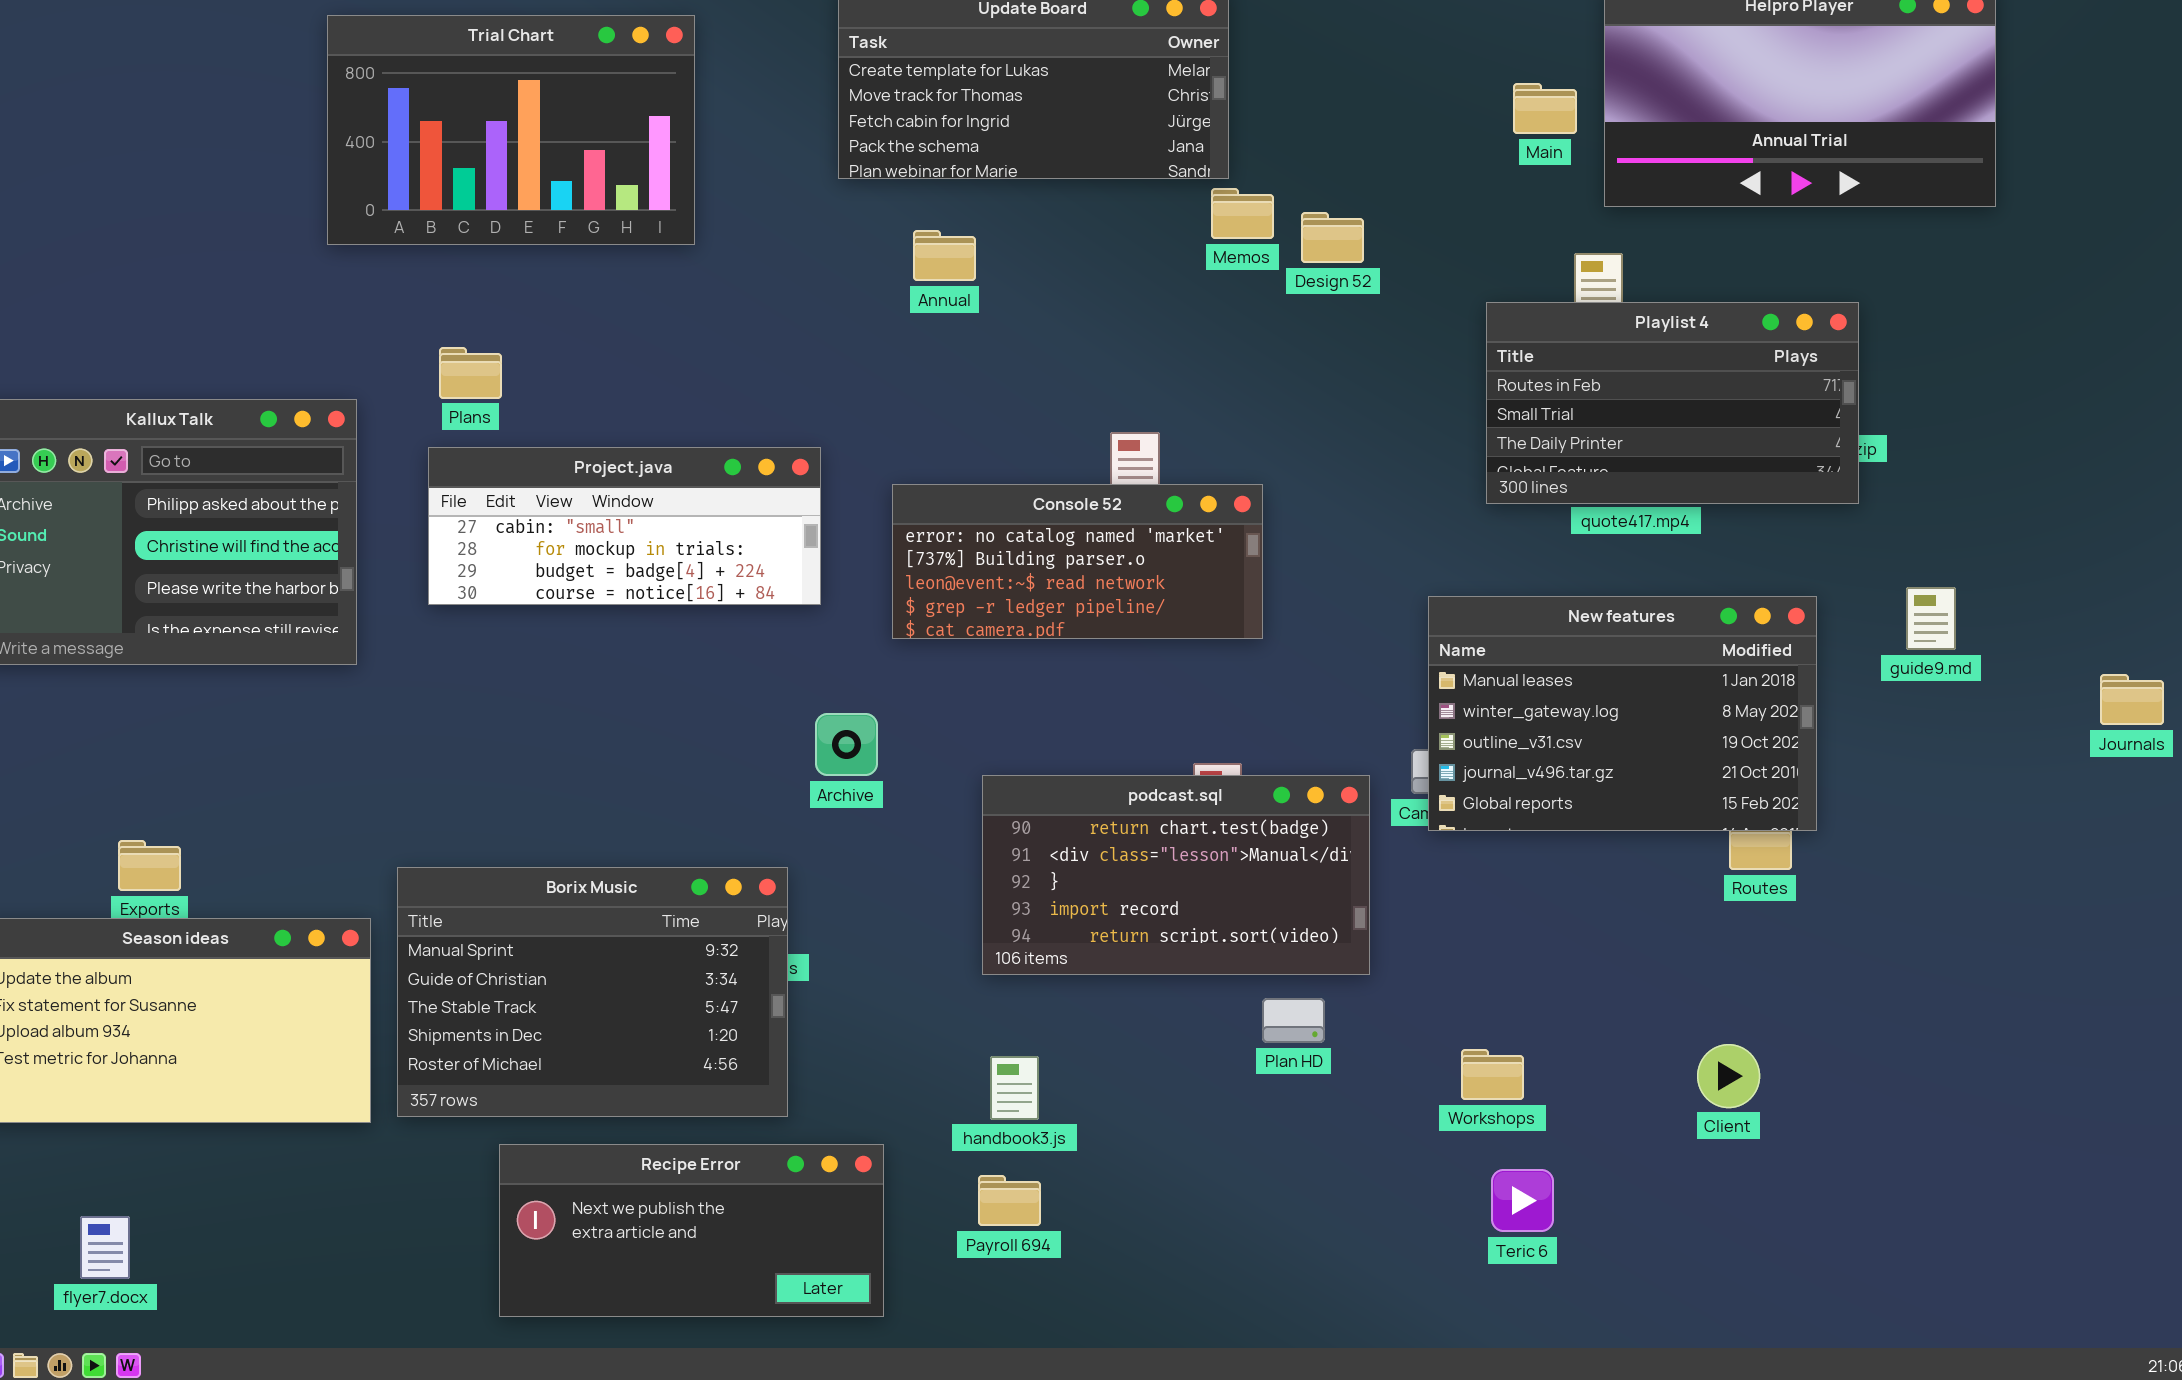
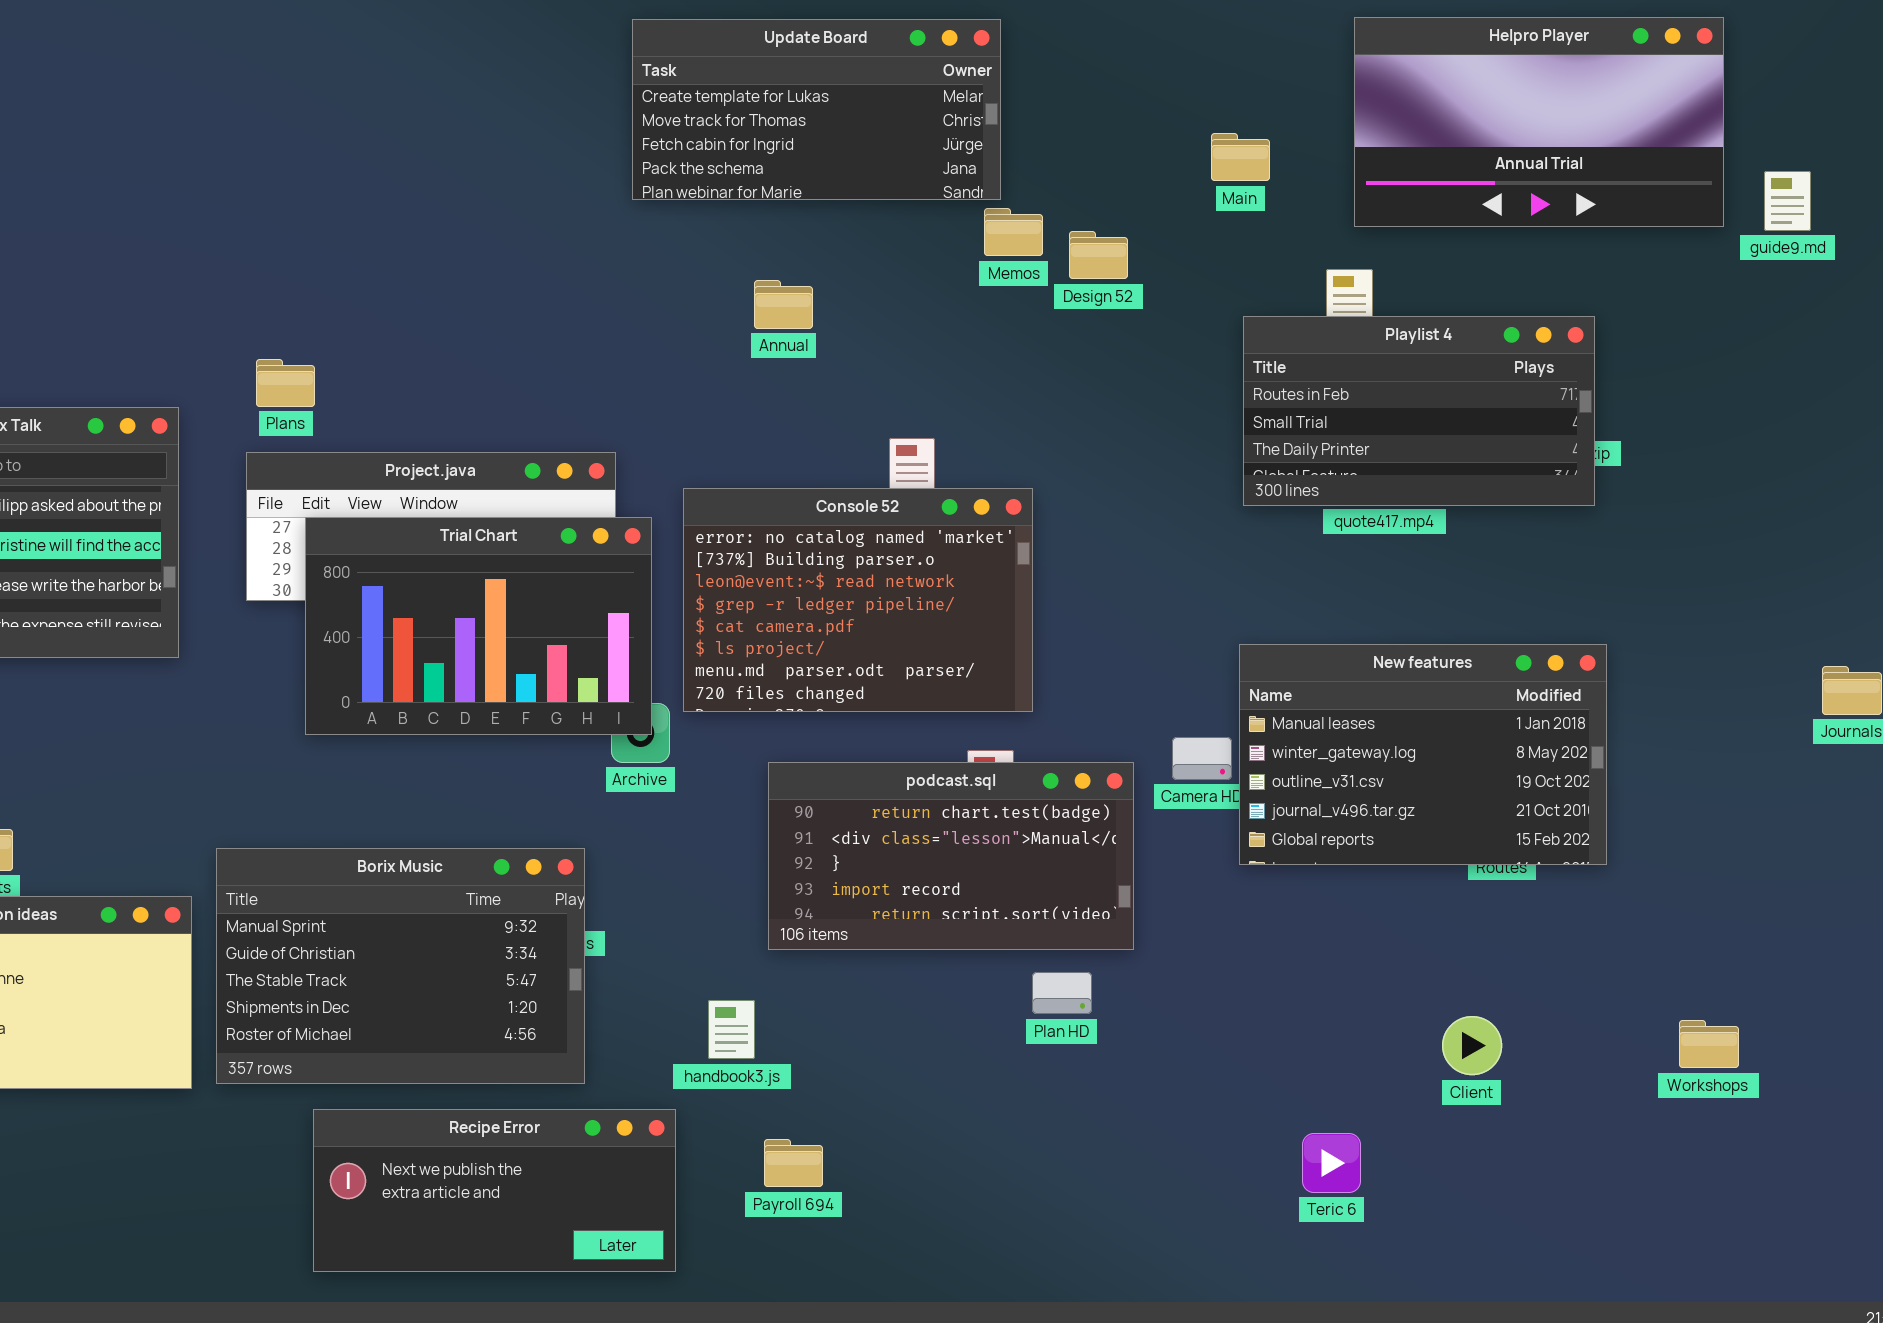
Trial Chart: [327,15,695,245] -> [305,517,652,735], moved
Main: [1513,83,1577,134] -> [1211,133,1270,181], moved
Annual: [913,230,976,281] -> [754,280,813,329], moved
Console 52: [892,484,1263,639] -> [683,488,1033,712], resized
guide9.md: [1906,587,1956,650] -> [1764,171,1811,231], moved
New features: [1428,596,1817,831] -> [1239,644,1607,865], moved
Workshops: [1461,1049,1524,1100] -> [1679,1020,1739,1068], moved
handbook3.js: [990,1056,1039,1120] -> [708,1000,755,1059], moved
Teric 6: [1491,1169,1554,1232] -> [1302,1133,1361,1193], moved

